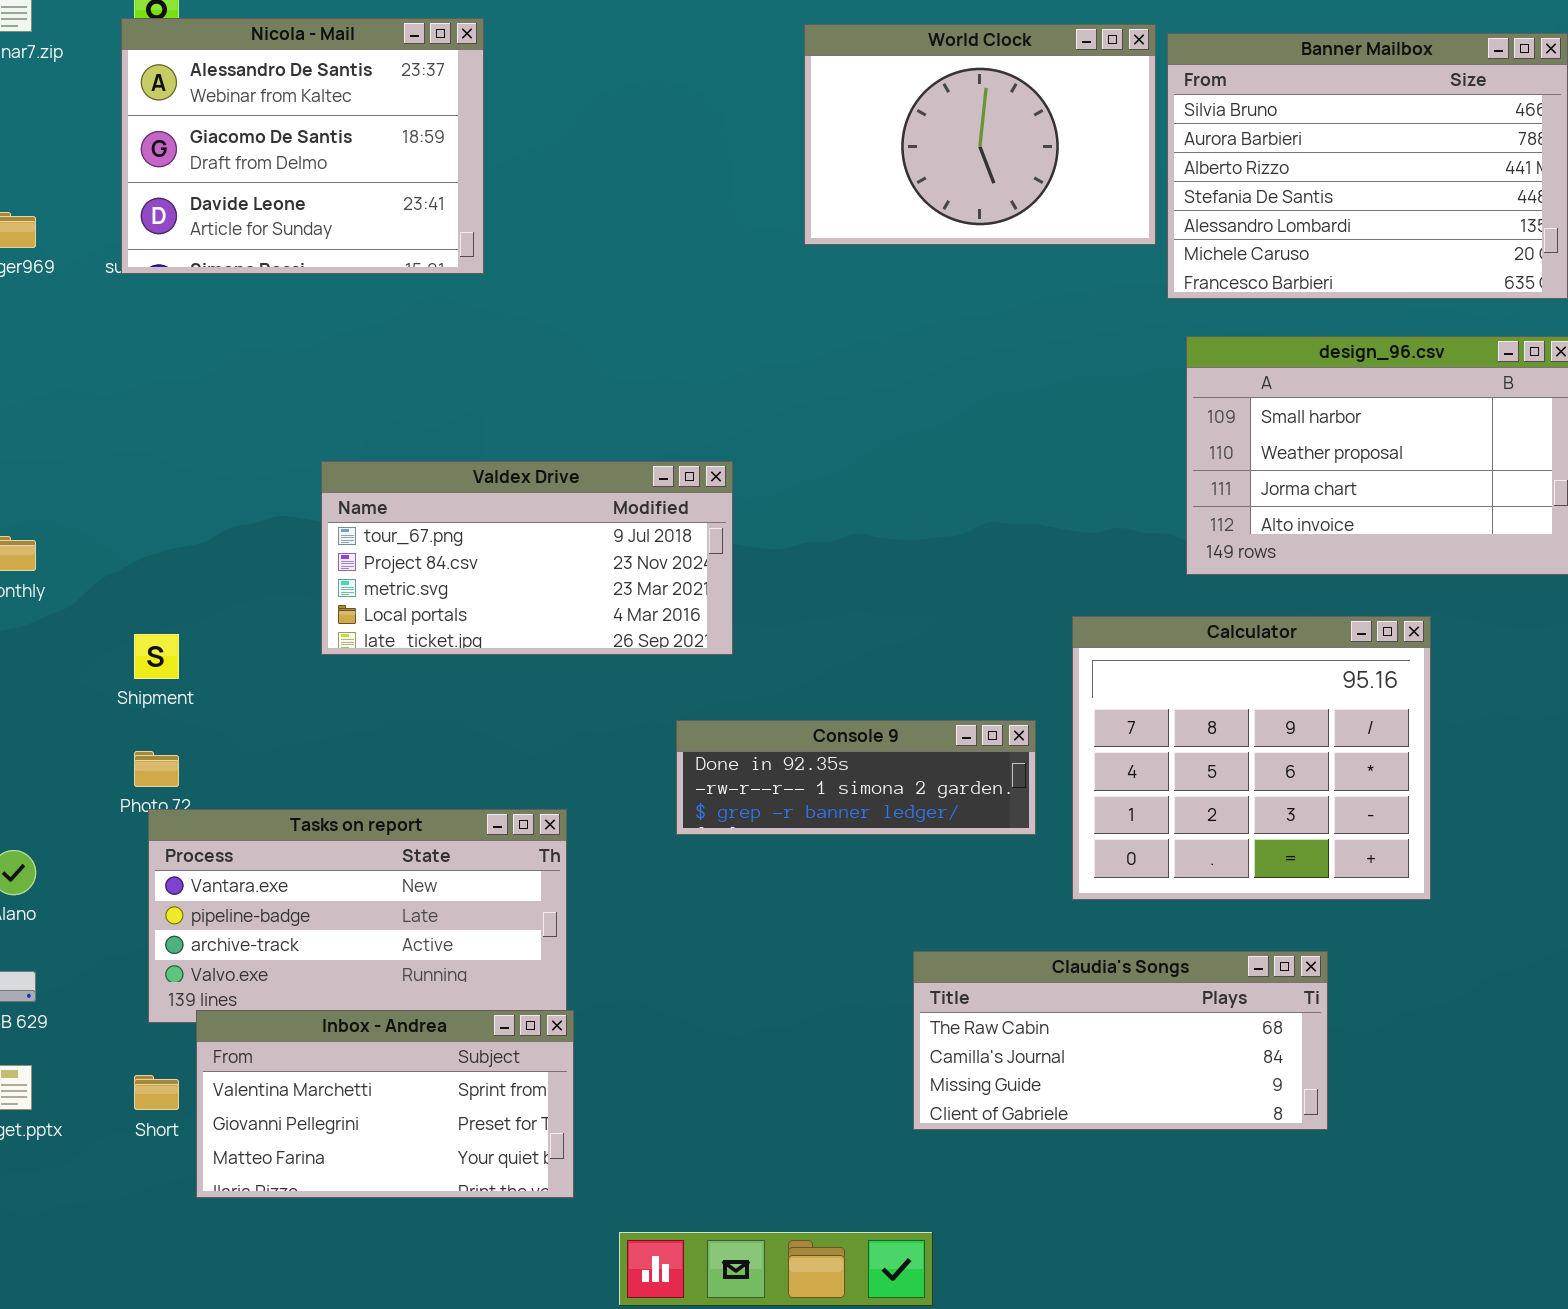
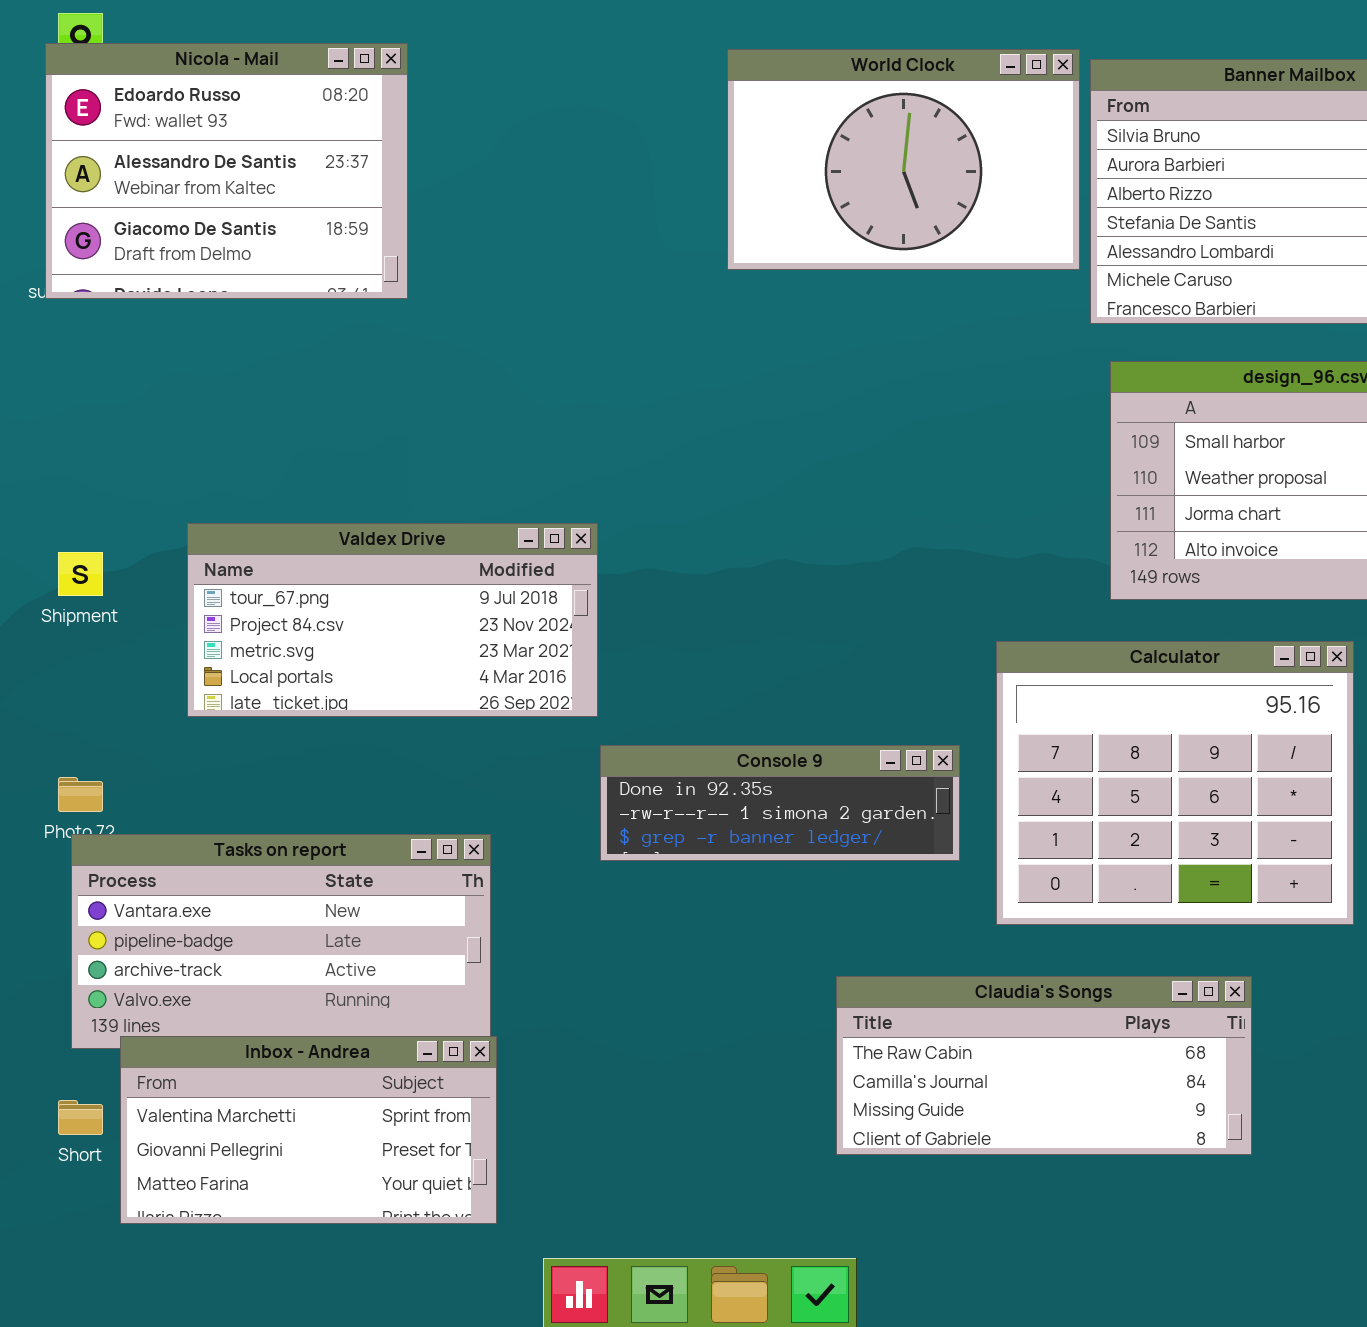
Nicola - Mail: [121,18,484,274] -> [45,43,408,299], scrolled up 1 row
Valdex Drive: [321,461,733,655] -> [187,523,598,717], moved
Shipment: [134,634,179,679] -> [58,552,103,596], moved

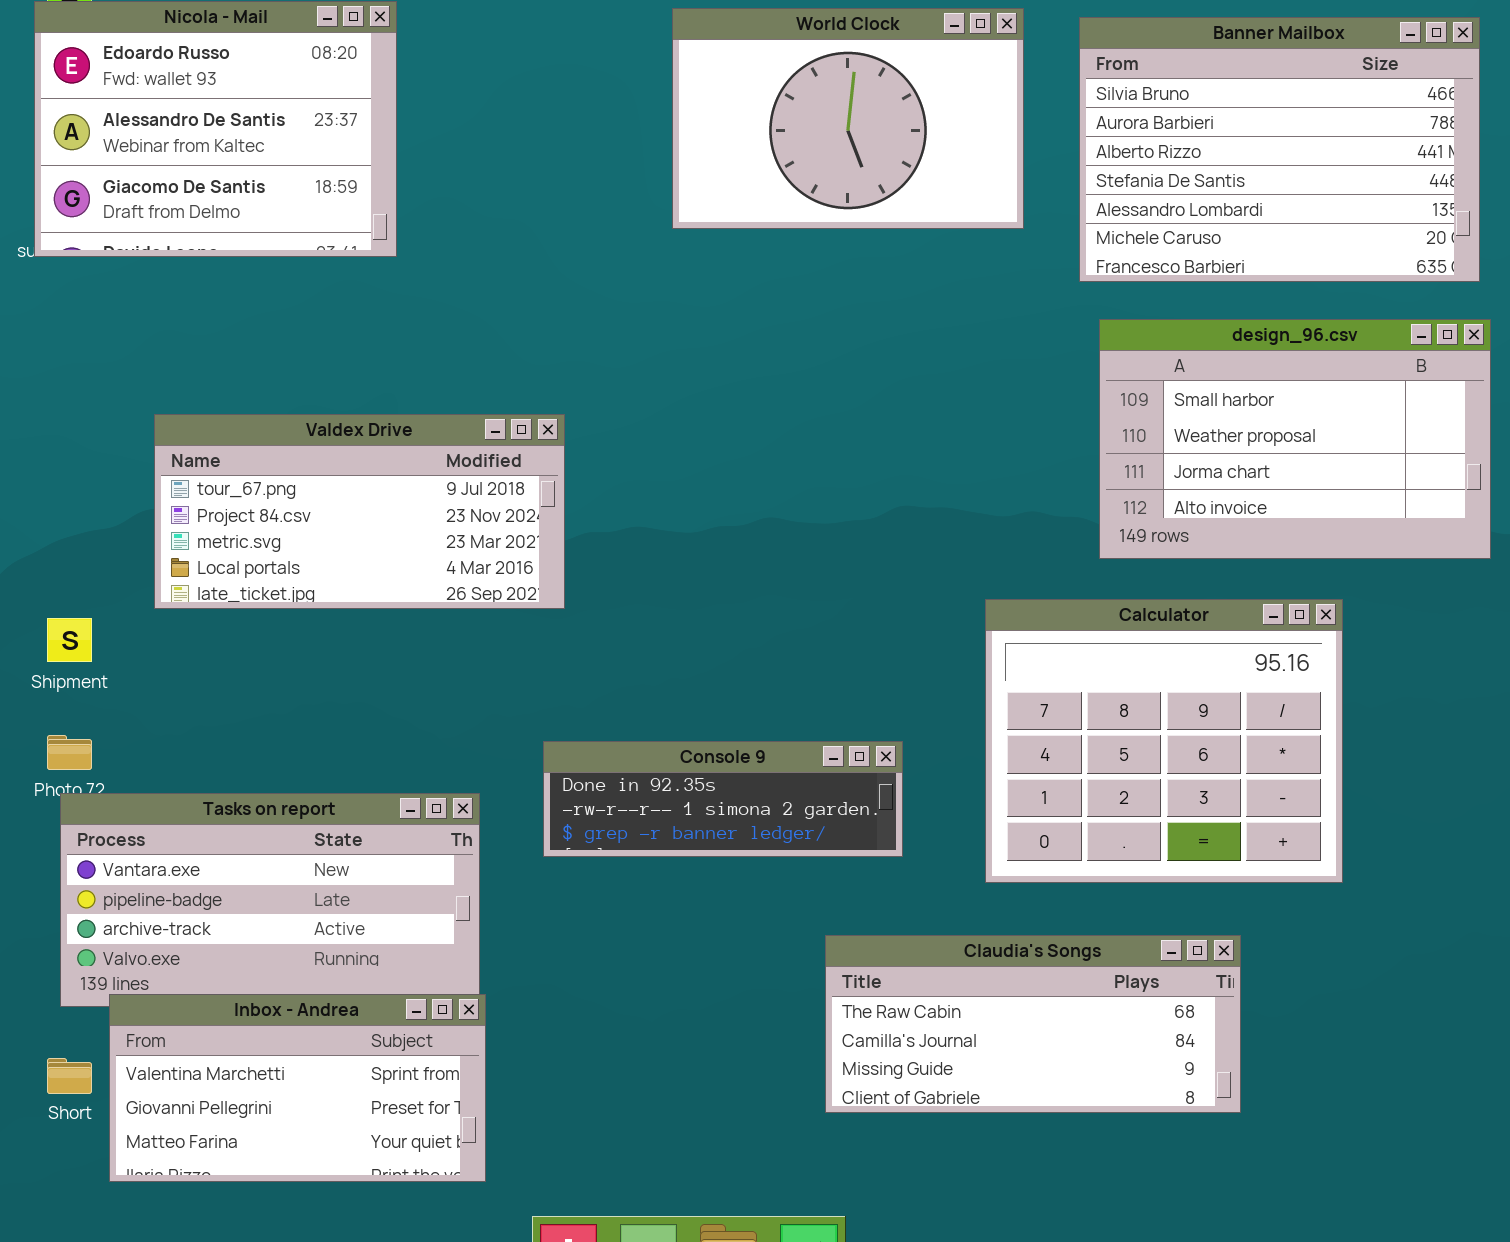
World Clock: [727,49,1080,270] -> [672,8,1024,229], moved
Valdex Drive: [187,523,598,717] -> [154,414,565,609], moved
Shipment: [58,552,103,596] -> [47,618,92,662], moved
Console 9: [600,745,960,861] -> [543,741,903,857], moved

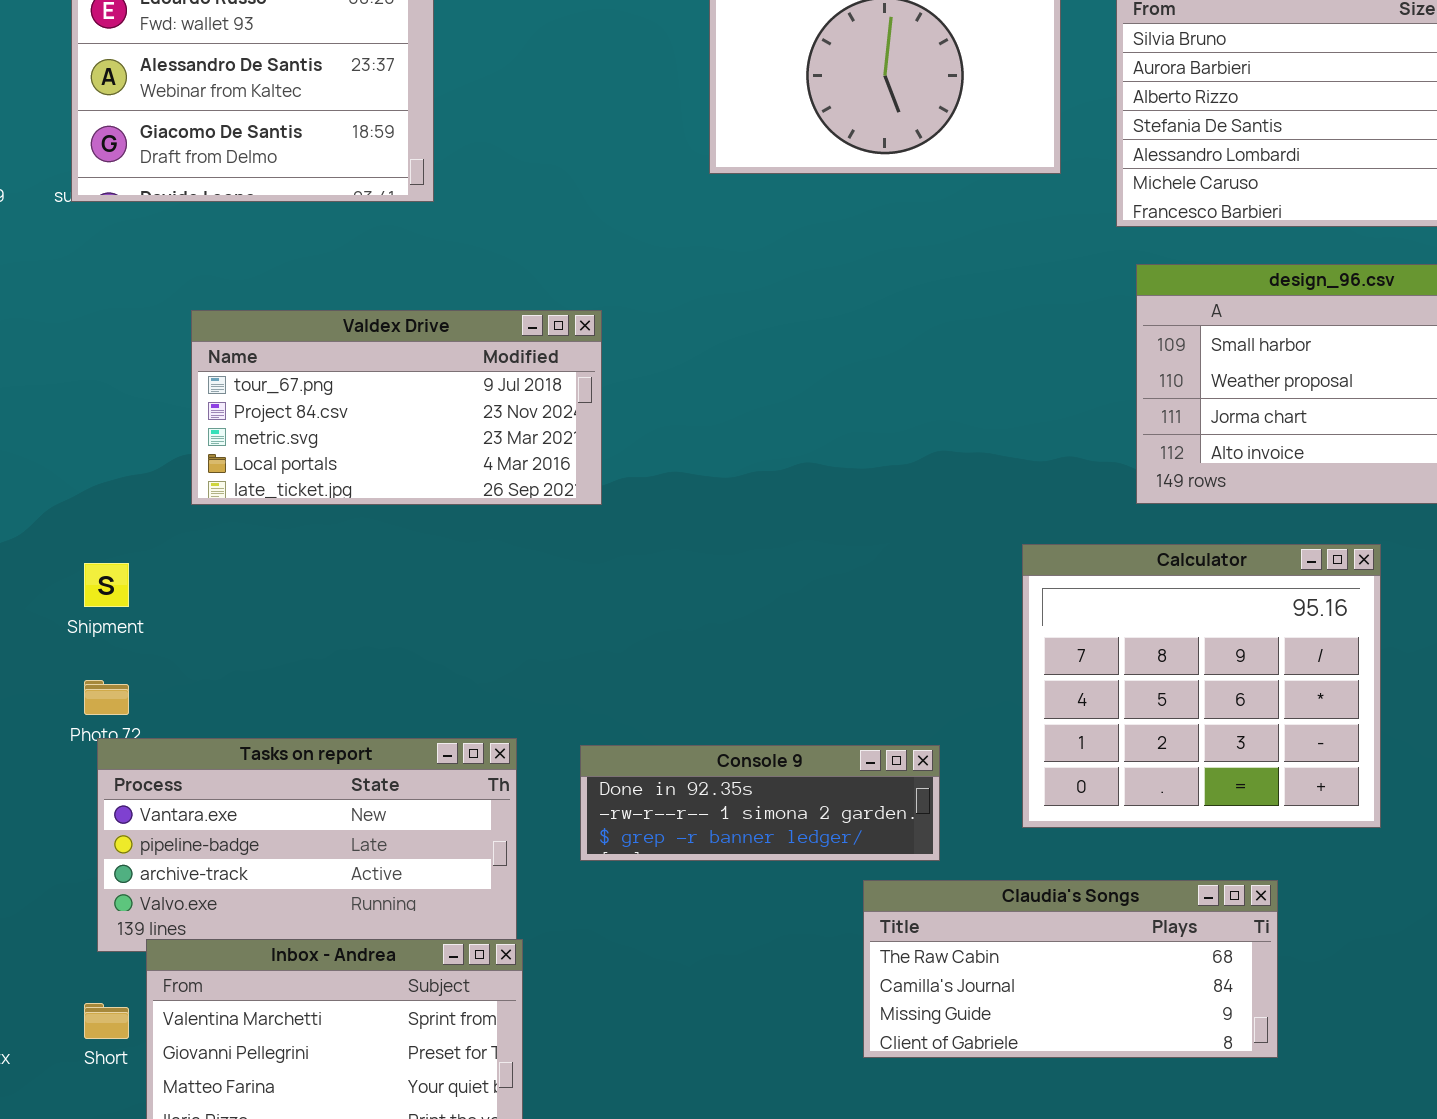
Valdex Drive: [154,414,565,609] -> [191,310,602,505], moved
Console 9: [543,741,903,857] -> [580,745,940,861], moved

